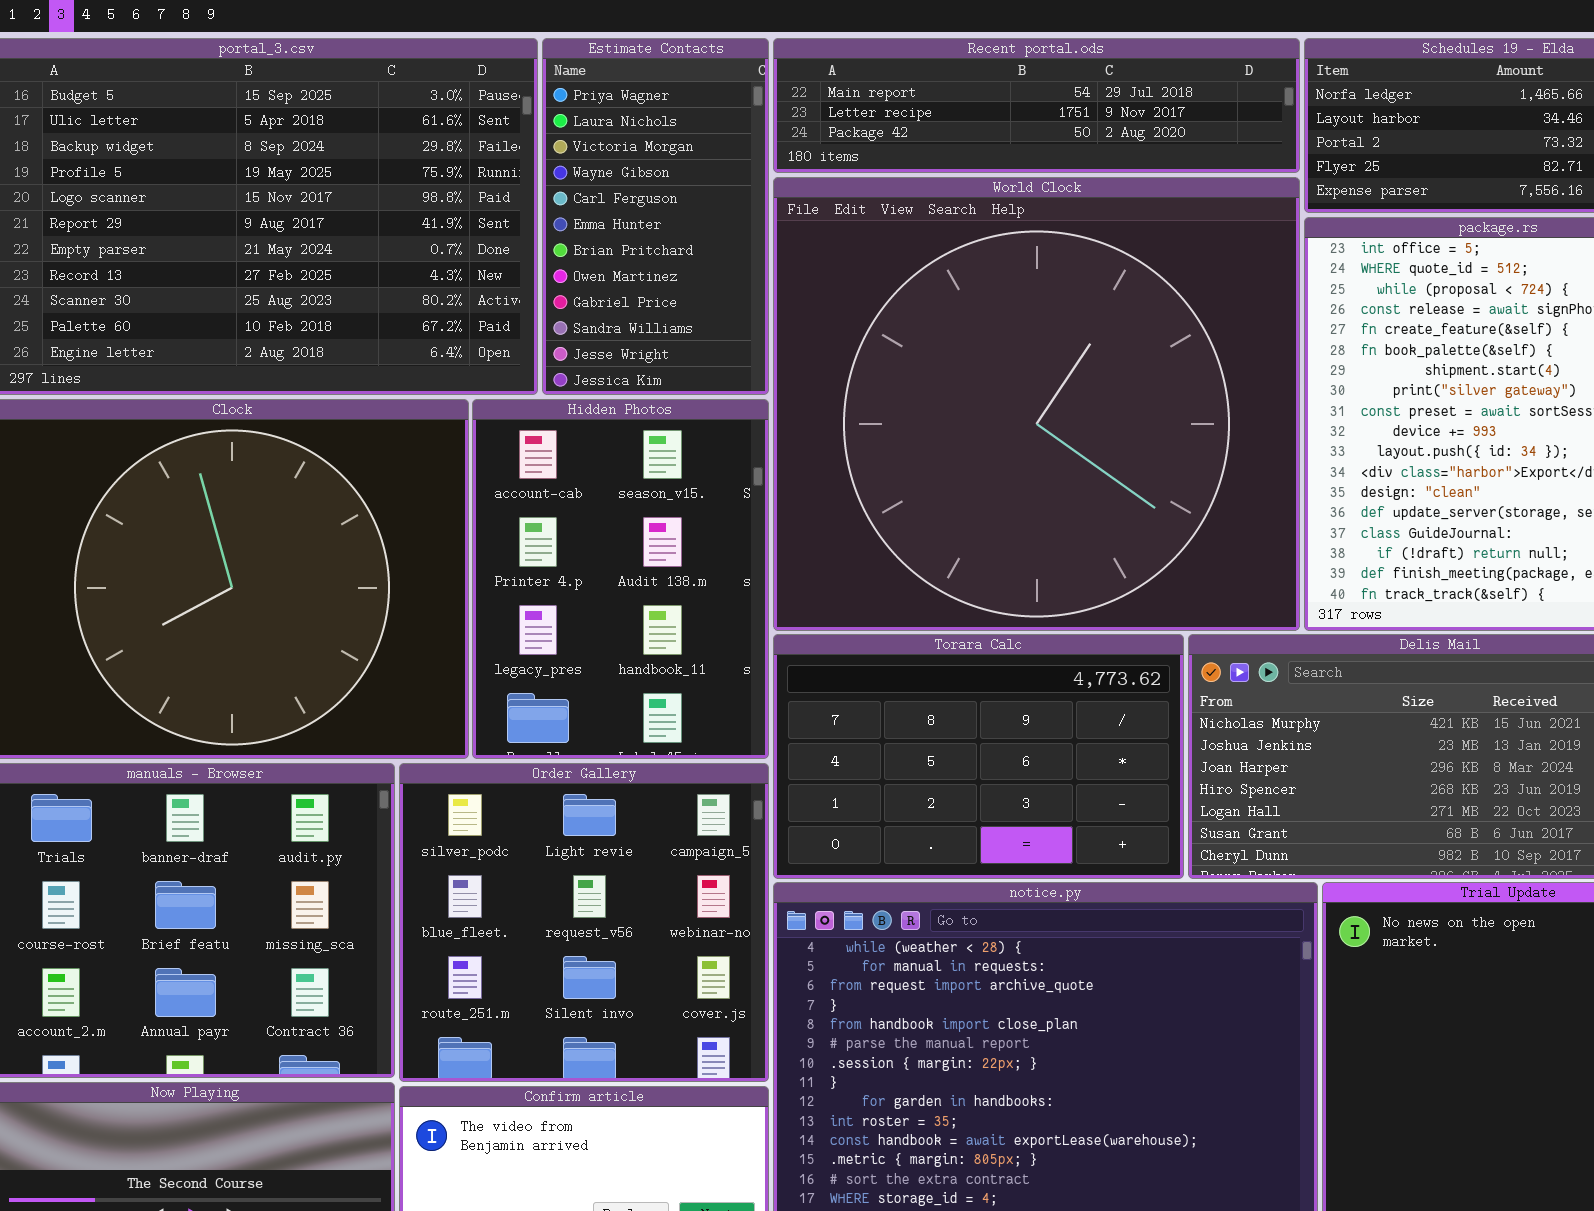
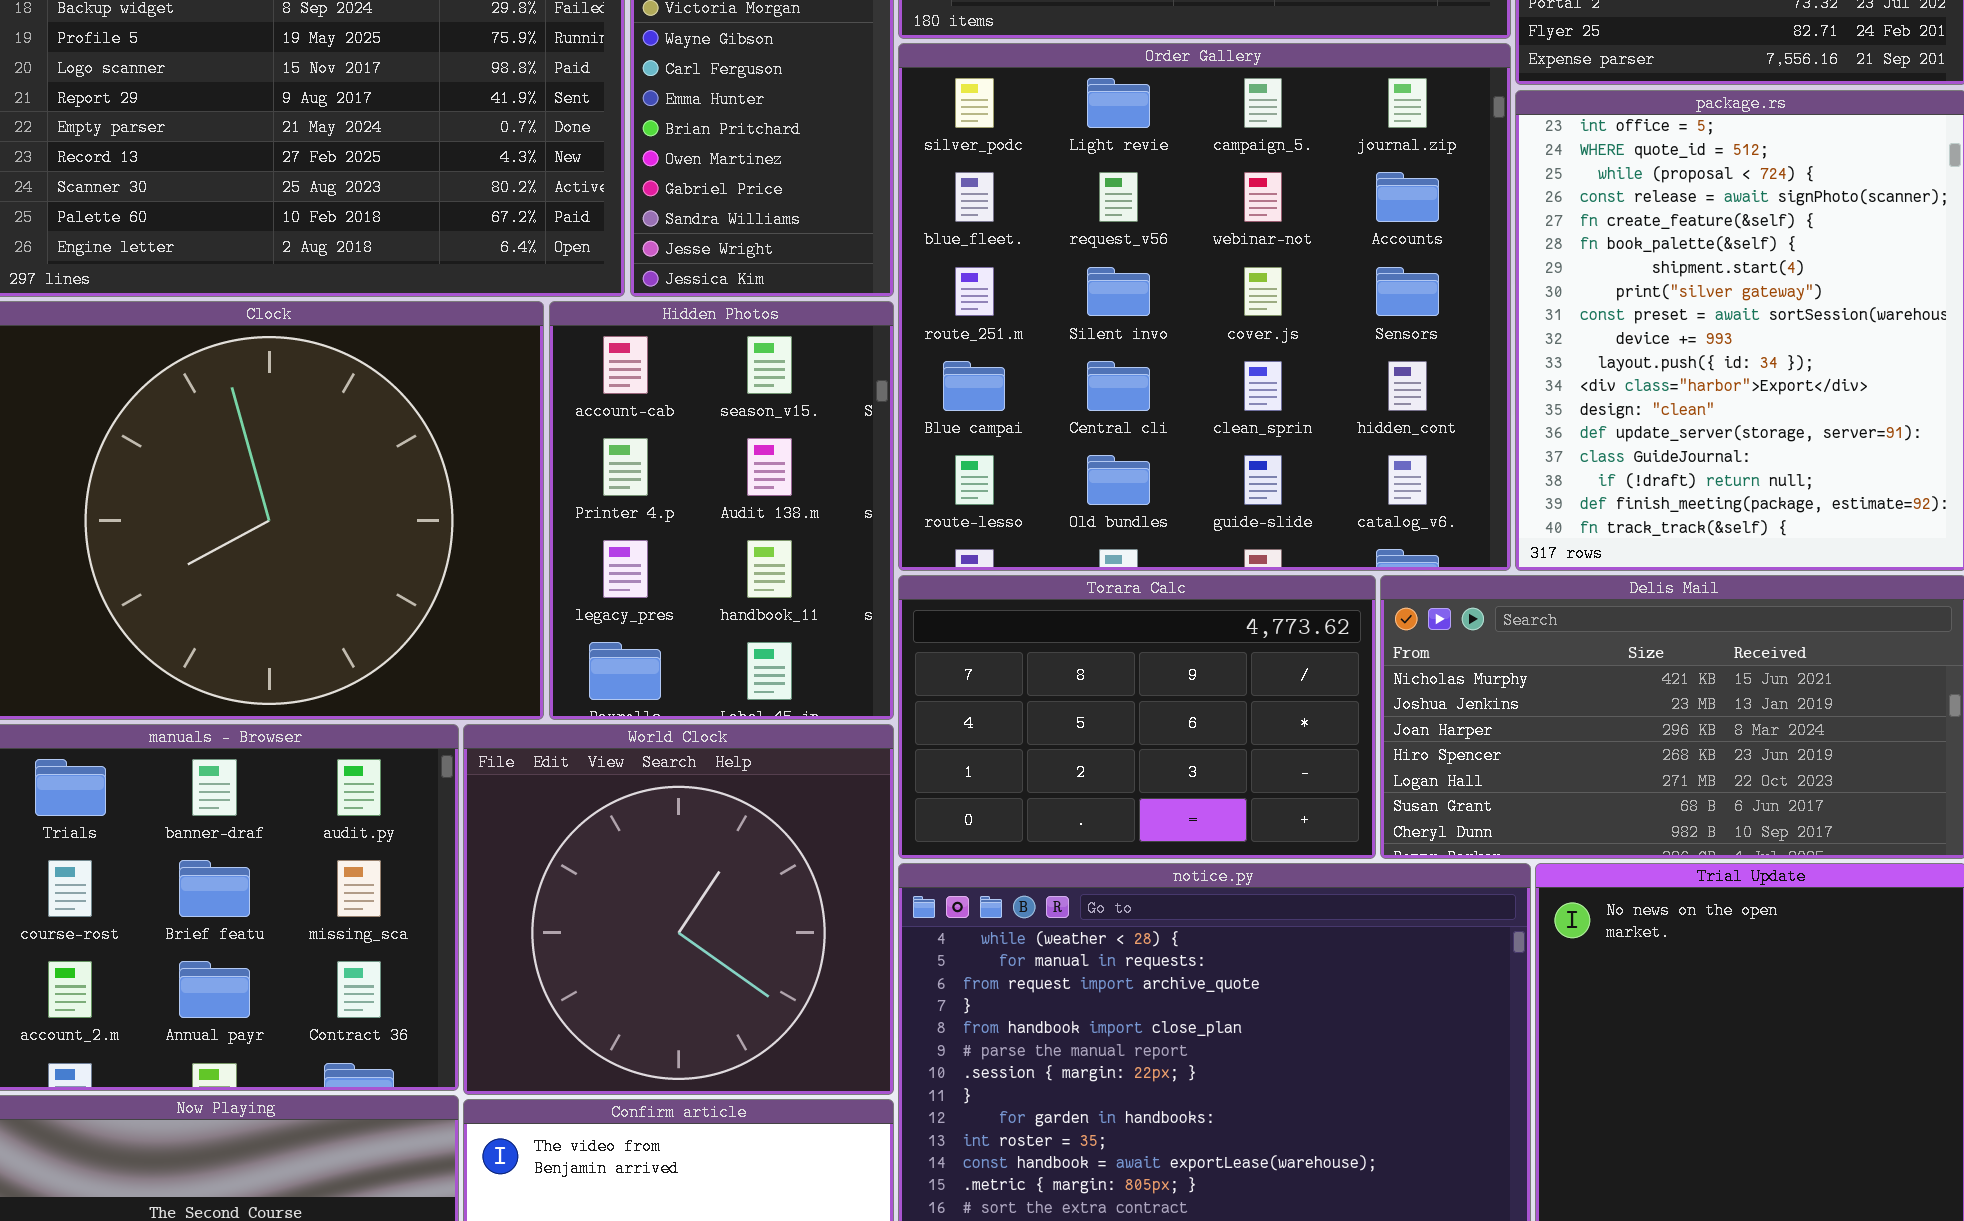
World Clock: [773,177,1300,631] -> [463,724,894,1095], moved, resized
Order Gallery: [399,763,769,1082] -> [898,43,1511,571], moved, resized

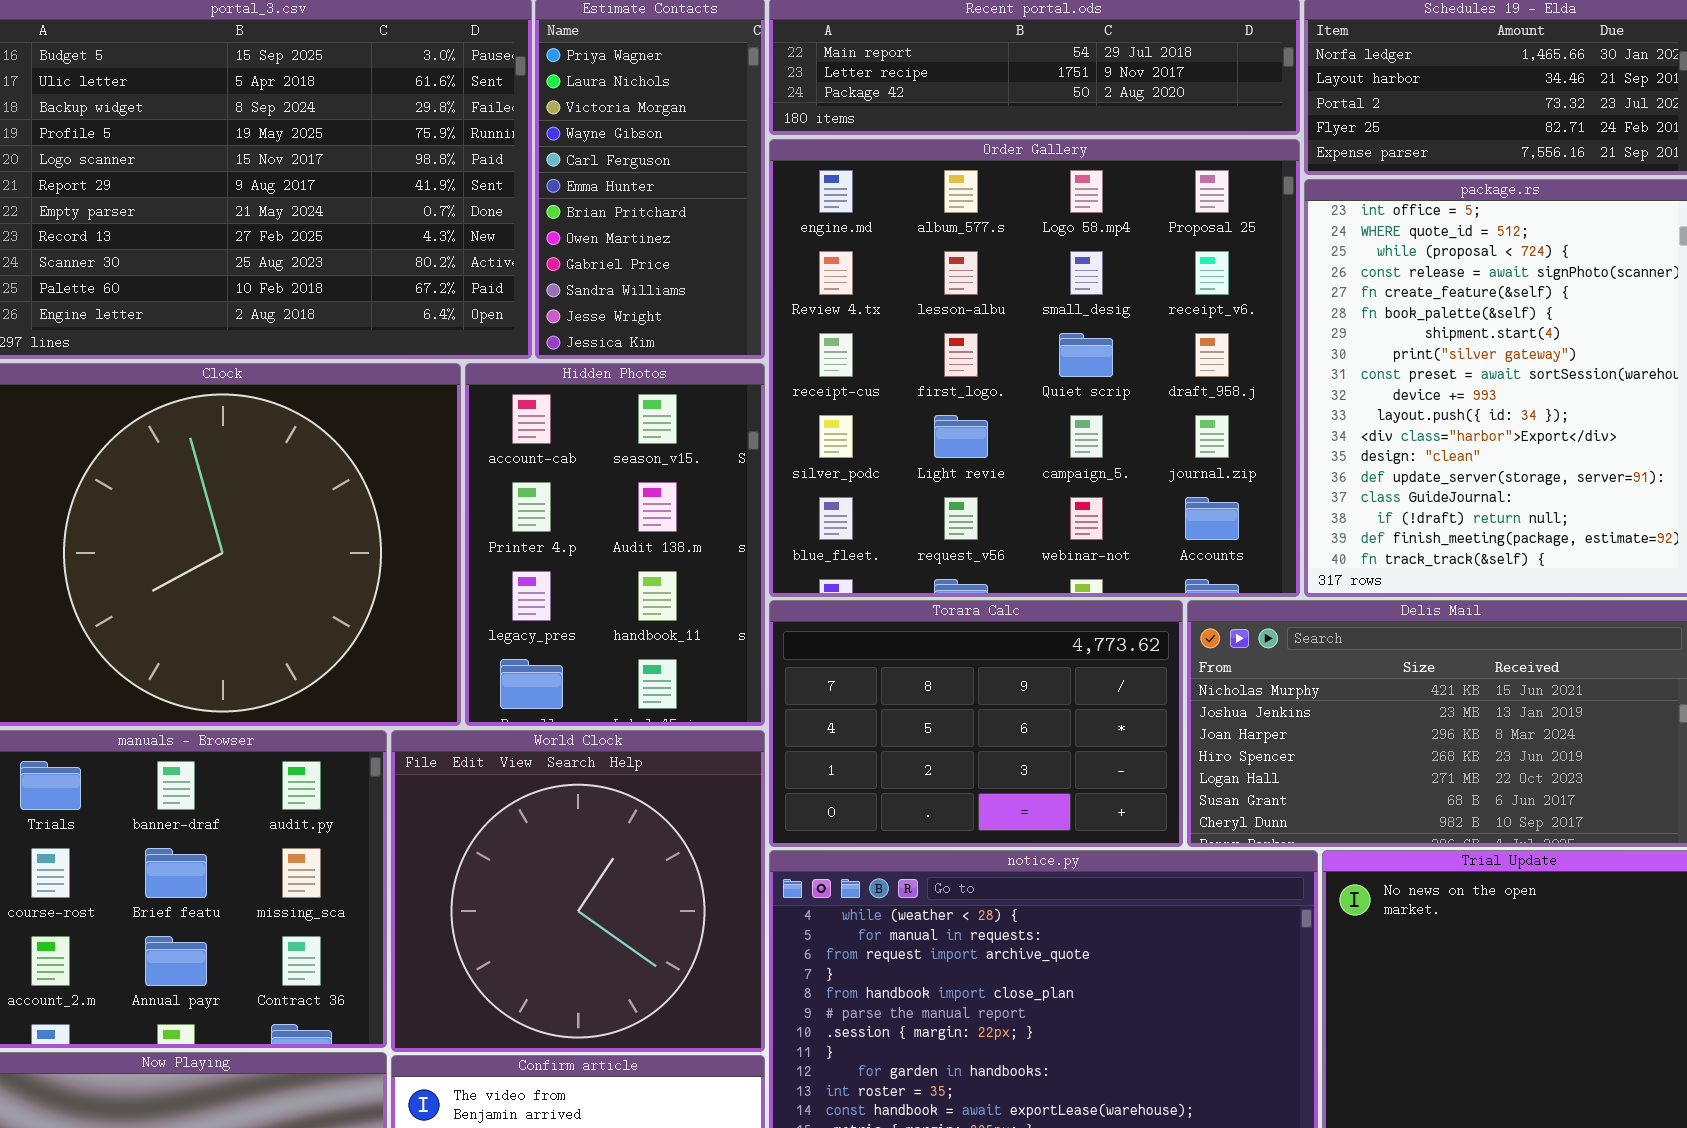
Order Gallery: [898,43,1511,571] -> [769,139,1300,597], scrolled up 3 rows

